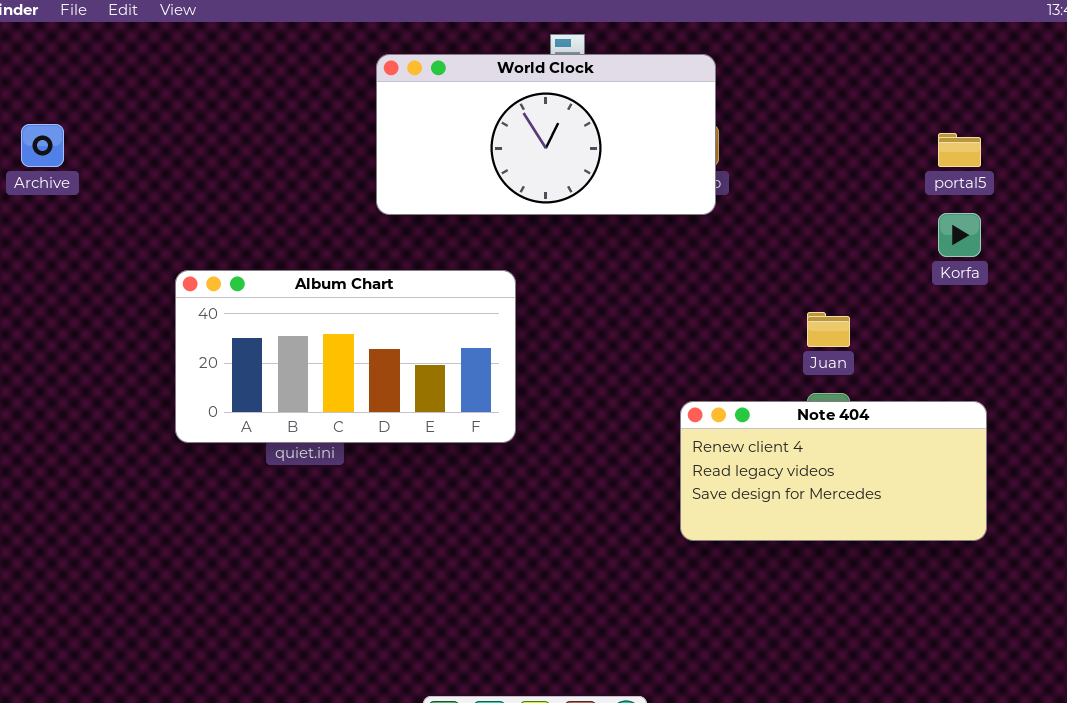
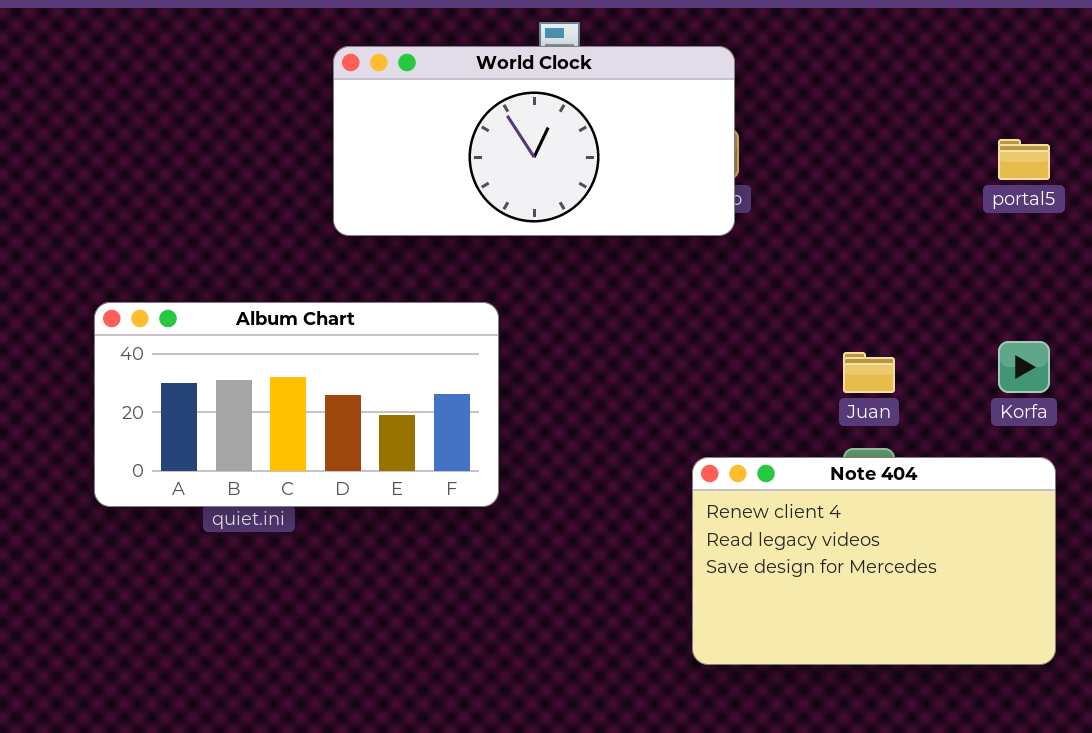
Korfa: [938,213,981,257] -> [998,341,1050,393], moved
Note 404: [680,401,987,541] -> [692,457,1056,665], resized

